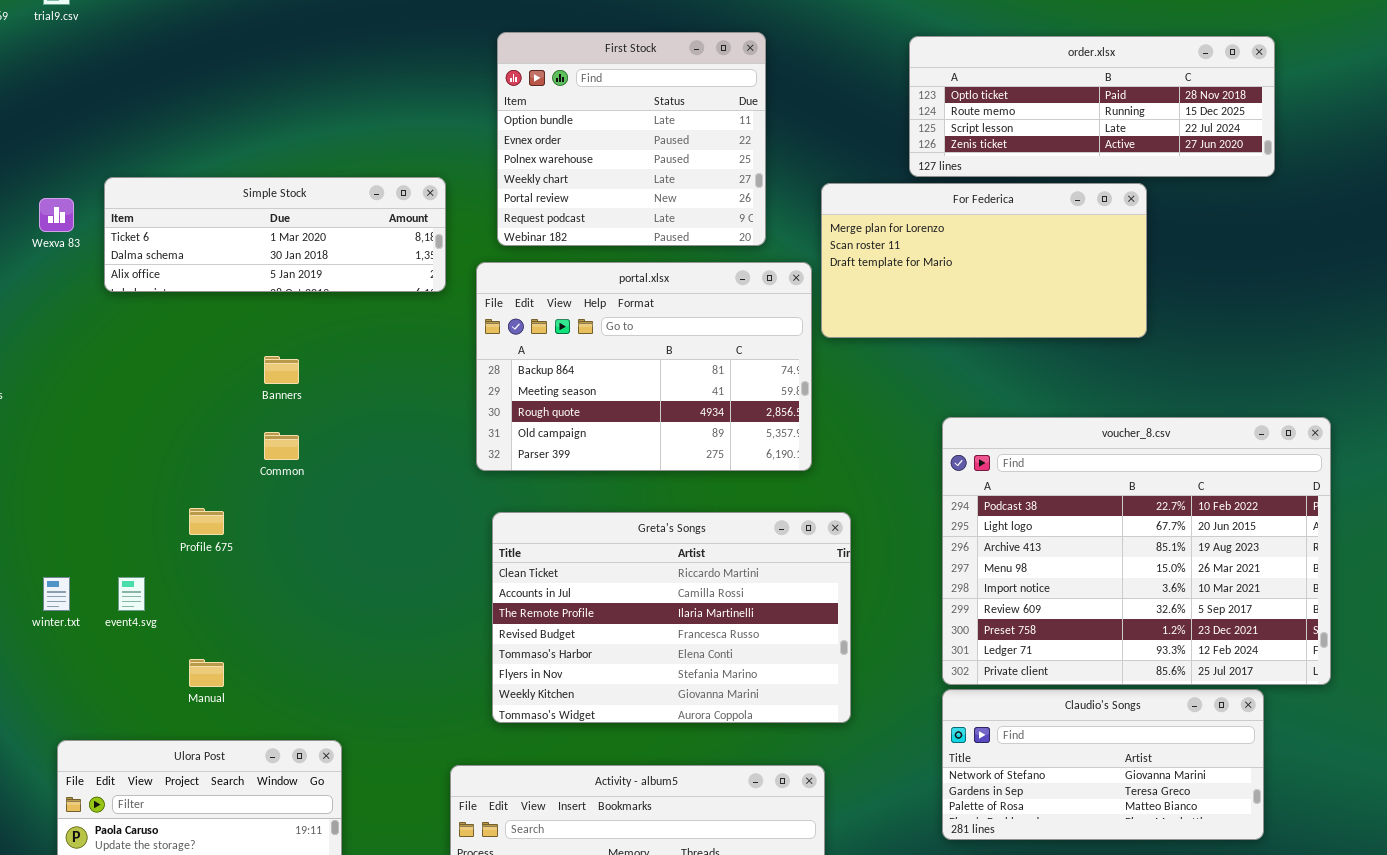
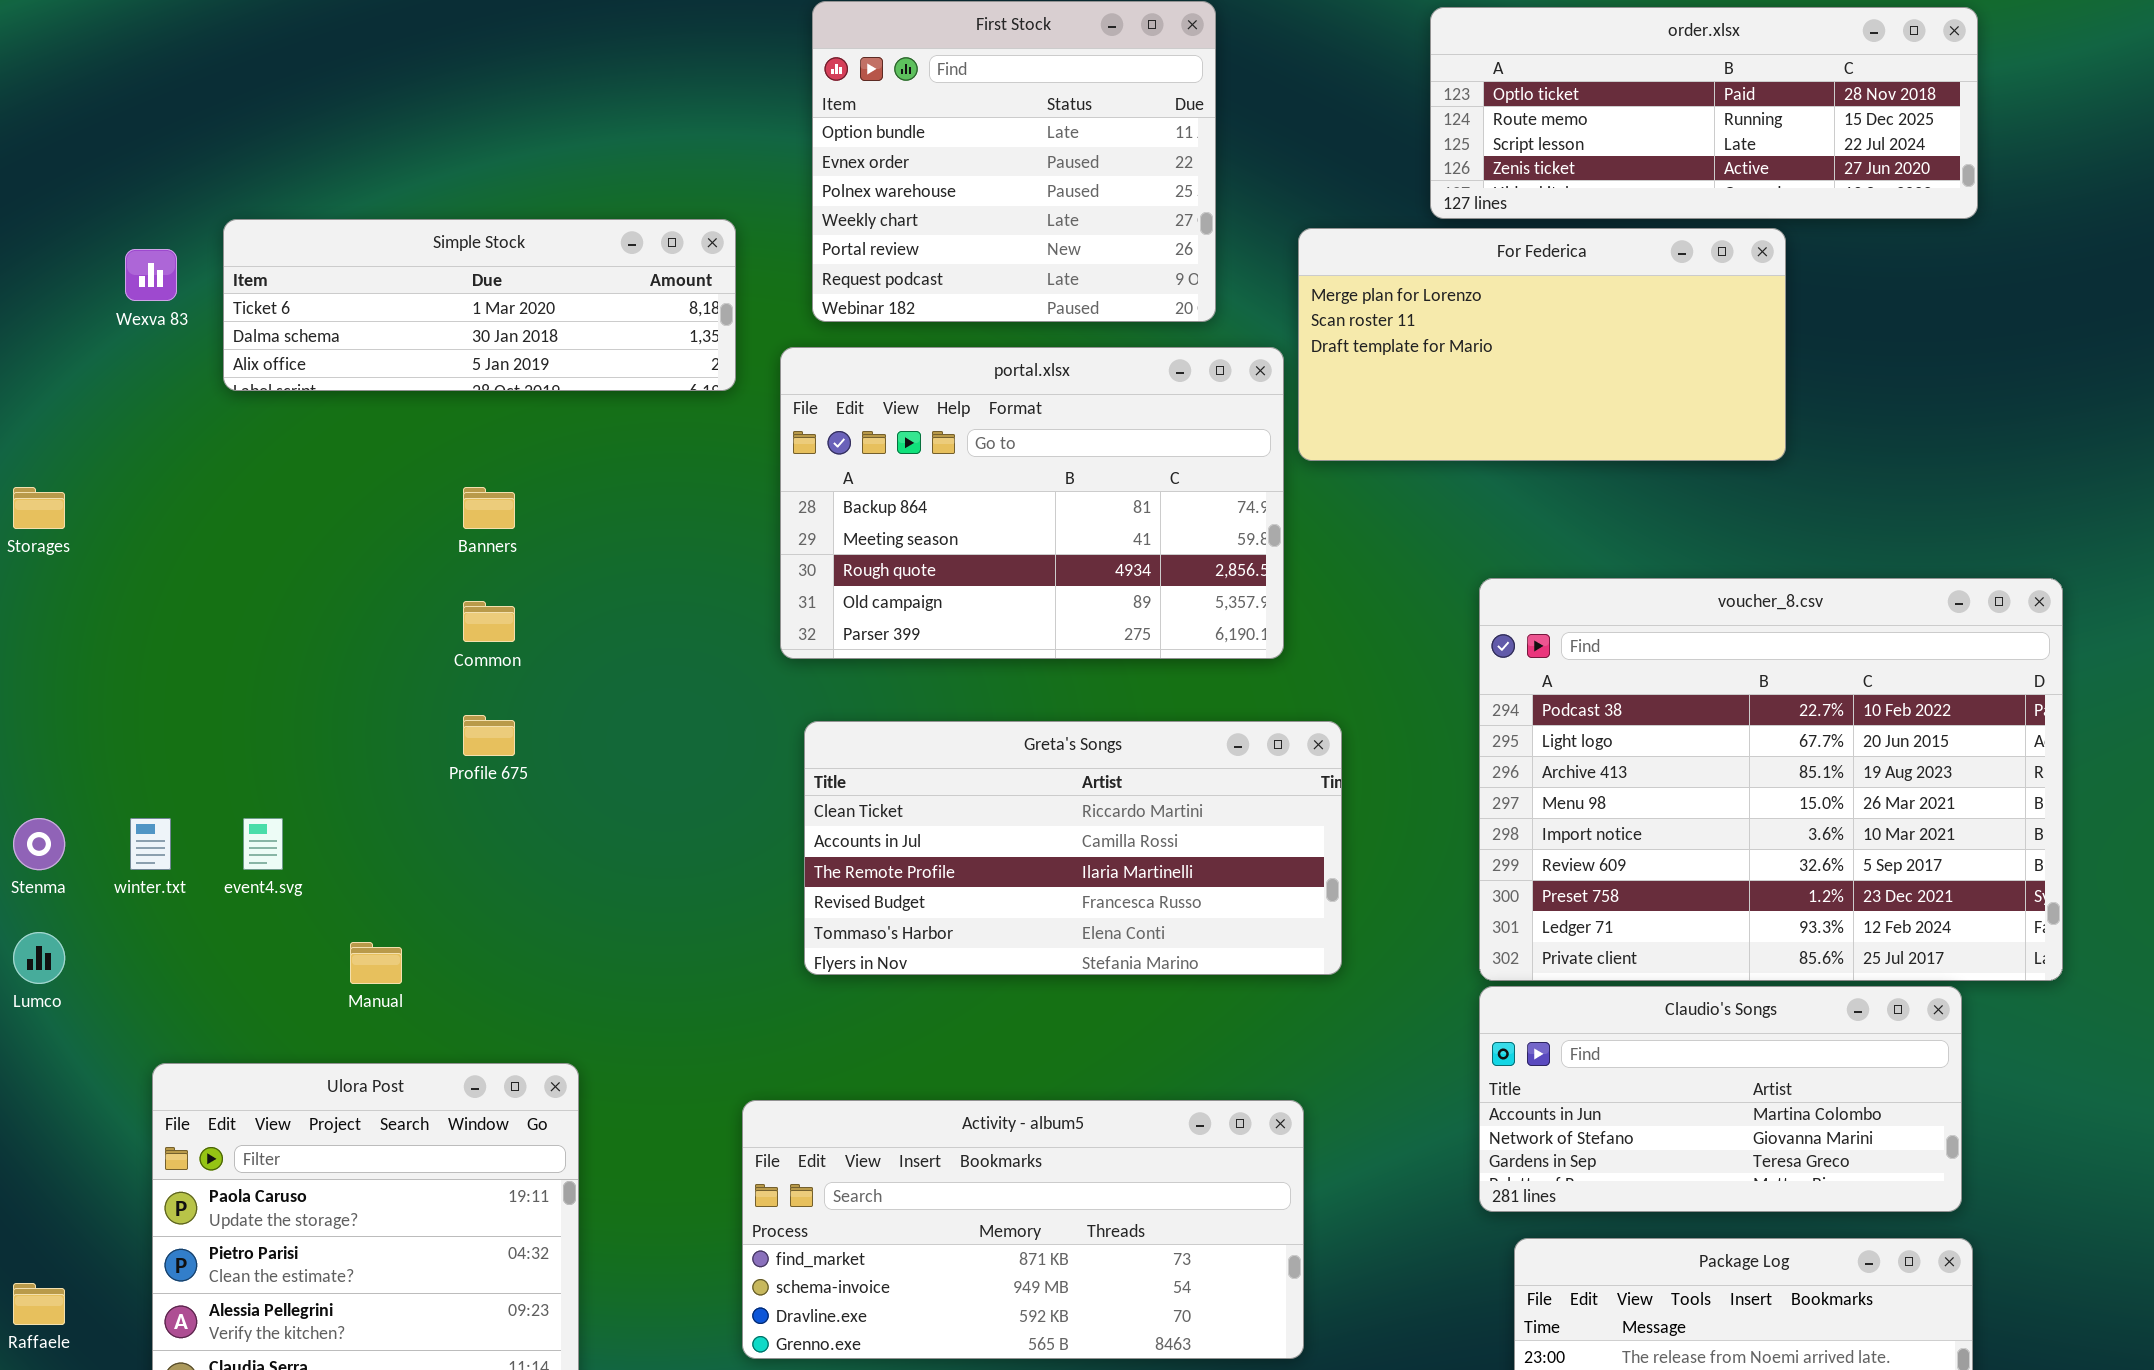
Profile 675: [189,508,224,535] -> [463,715,515,756], moved
Greta's Songs: [492,512,851,723] -> [804,721,1342,975], resized
Claudio's Songs: [942,689,1264,840] -> [1479,986,1962,1212], scrolled up 1 row

